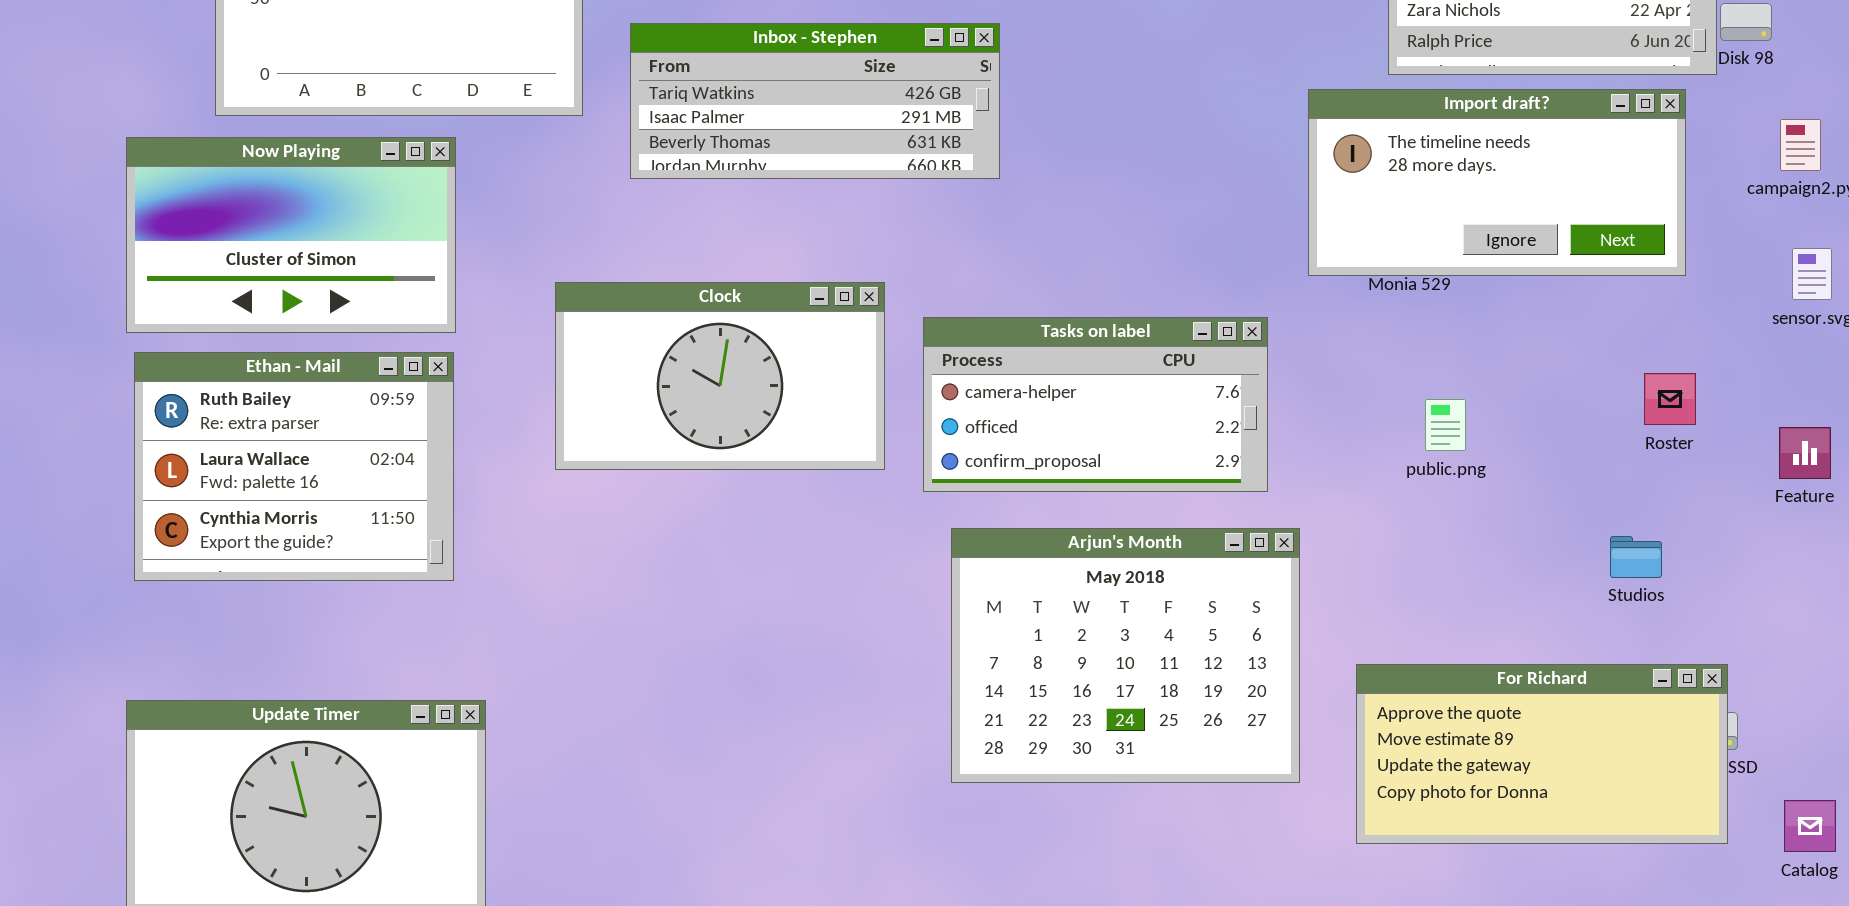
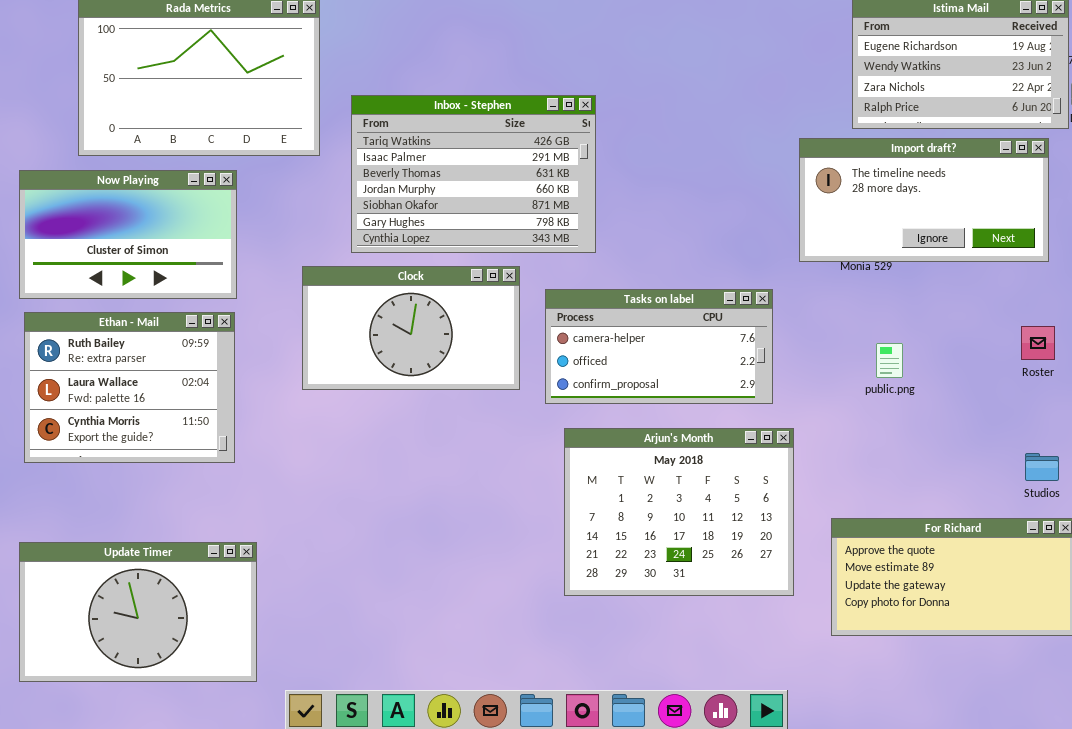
Inbox - Stephen: [630,23,1000,179] -> [351,95,596,253], resized
Studios: [1610,536,1662,578] -> [1025,453,1059,481], moved

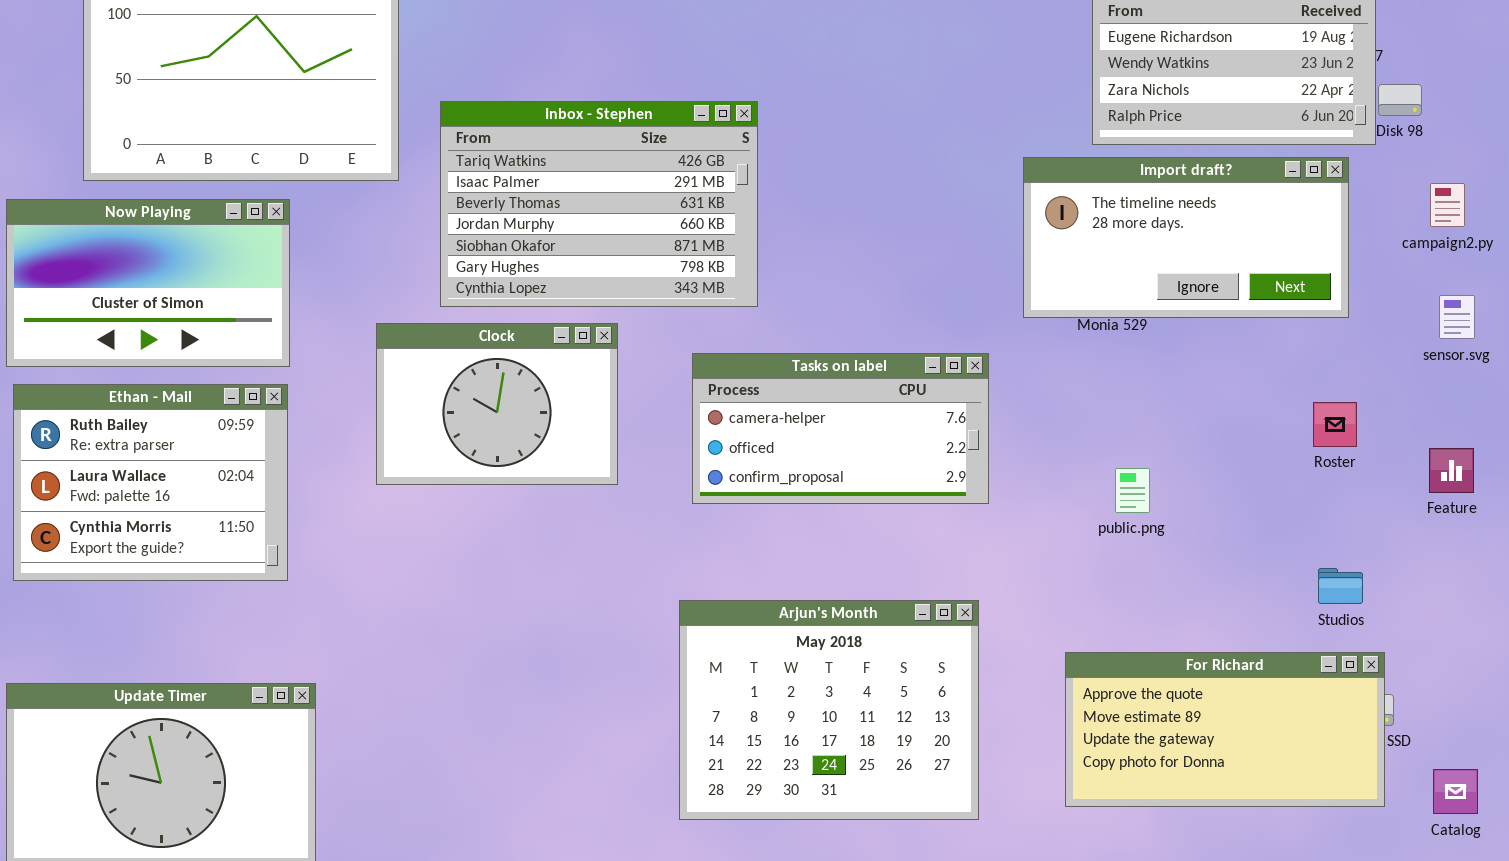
Clock: [302,266,520,390] -> [376,323,618,485], resized
public.png: [876,343,903,378] -> [1115,468,1150,513], moved
Arjun's Month: [564,428,794,596] -> [679,600,979,820], moved

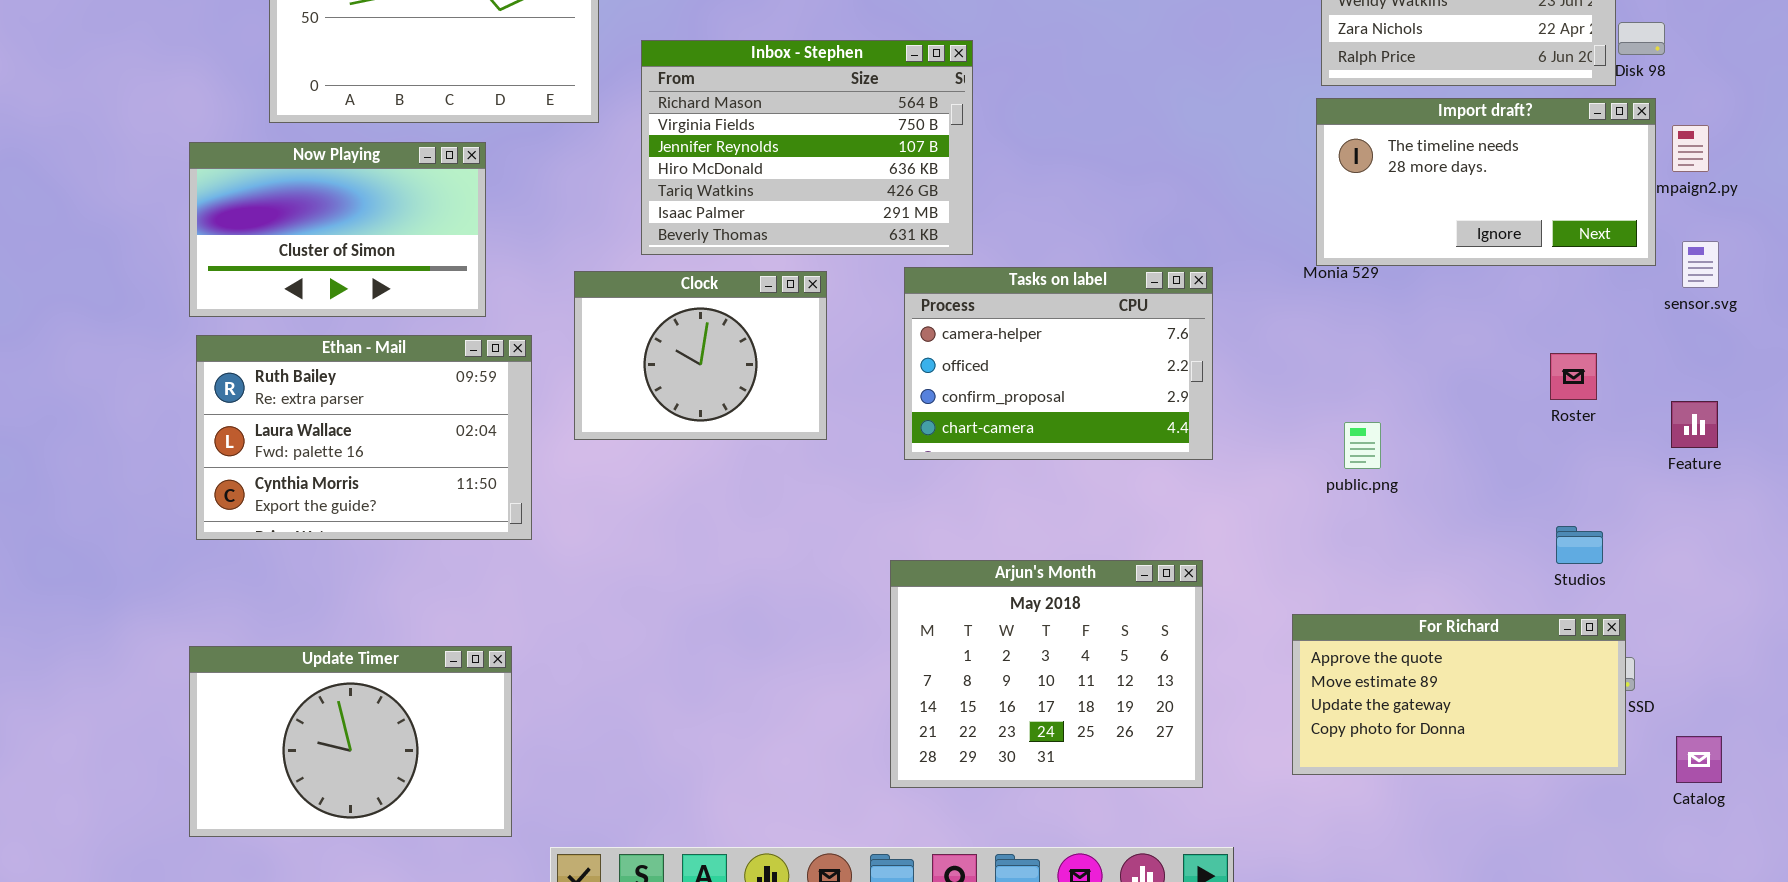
Inbox - Stephen: [440,101,758,307] -> [641,40,973,255], scrolled up 4 rows
Import draft?: [1023,157,1349,318] -> [1316,98,1656,266], moved
Tasks on label: [692,353,989,504] -> [904,267,1213,460], resized
Ethan - Mail: [13,384,288,581] -> [196,335,532,540], resized

